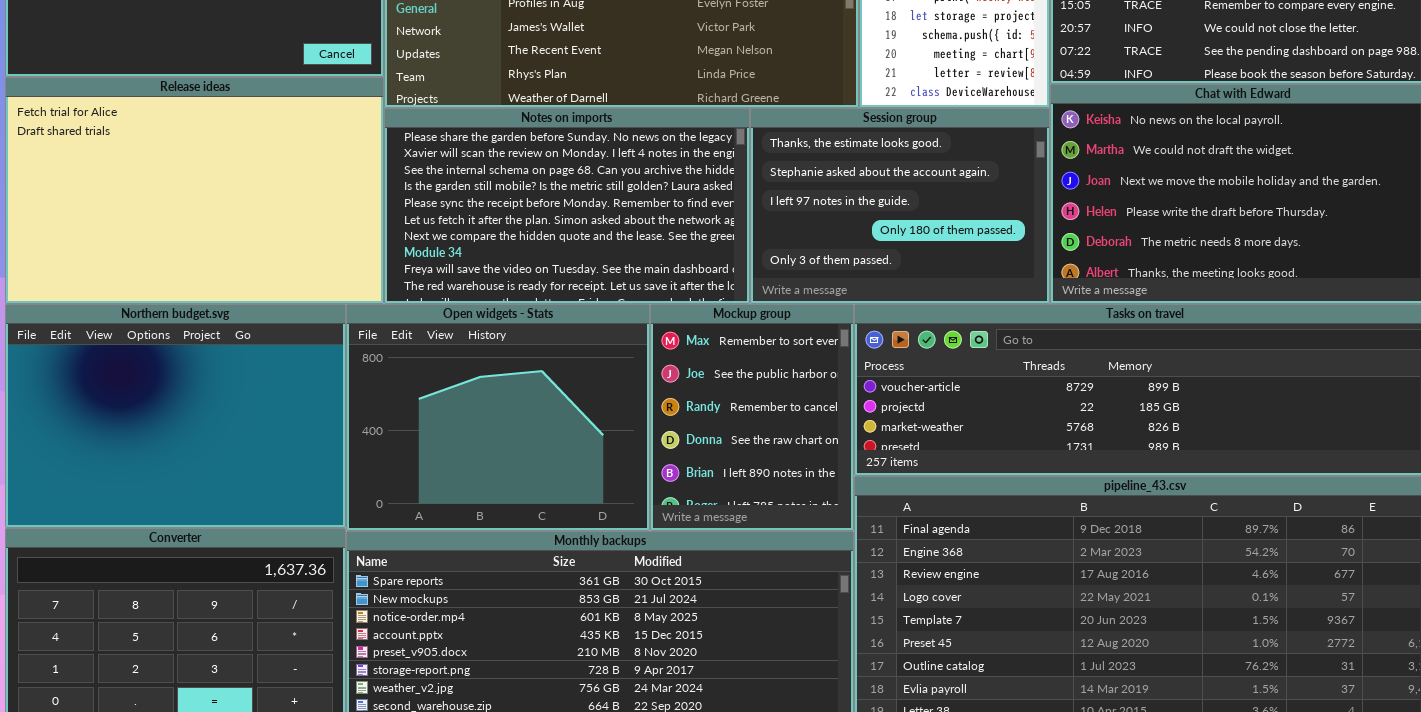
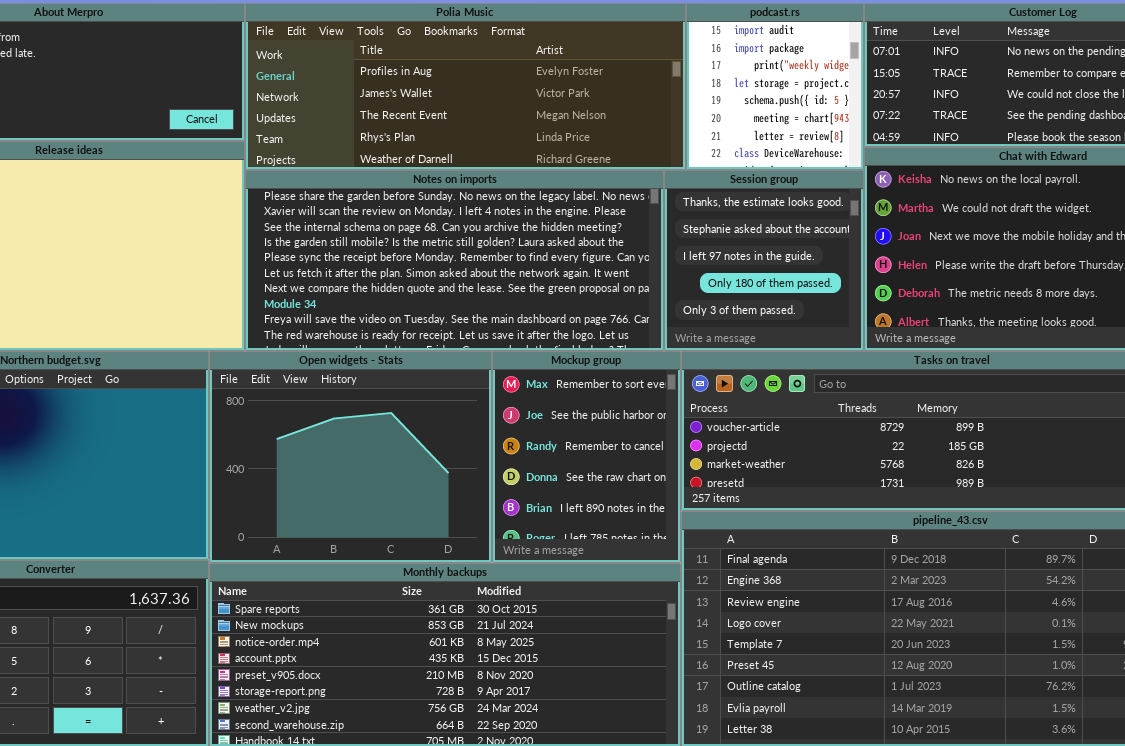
Notes on imports: [384,108,750,304] -> [245,170,664,351], resized
Session group: [750,108,1050,304] -> [664,170,864,351], resized

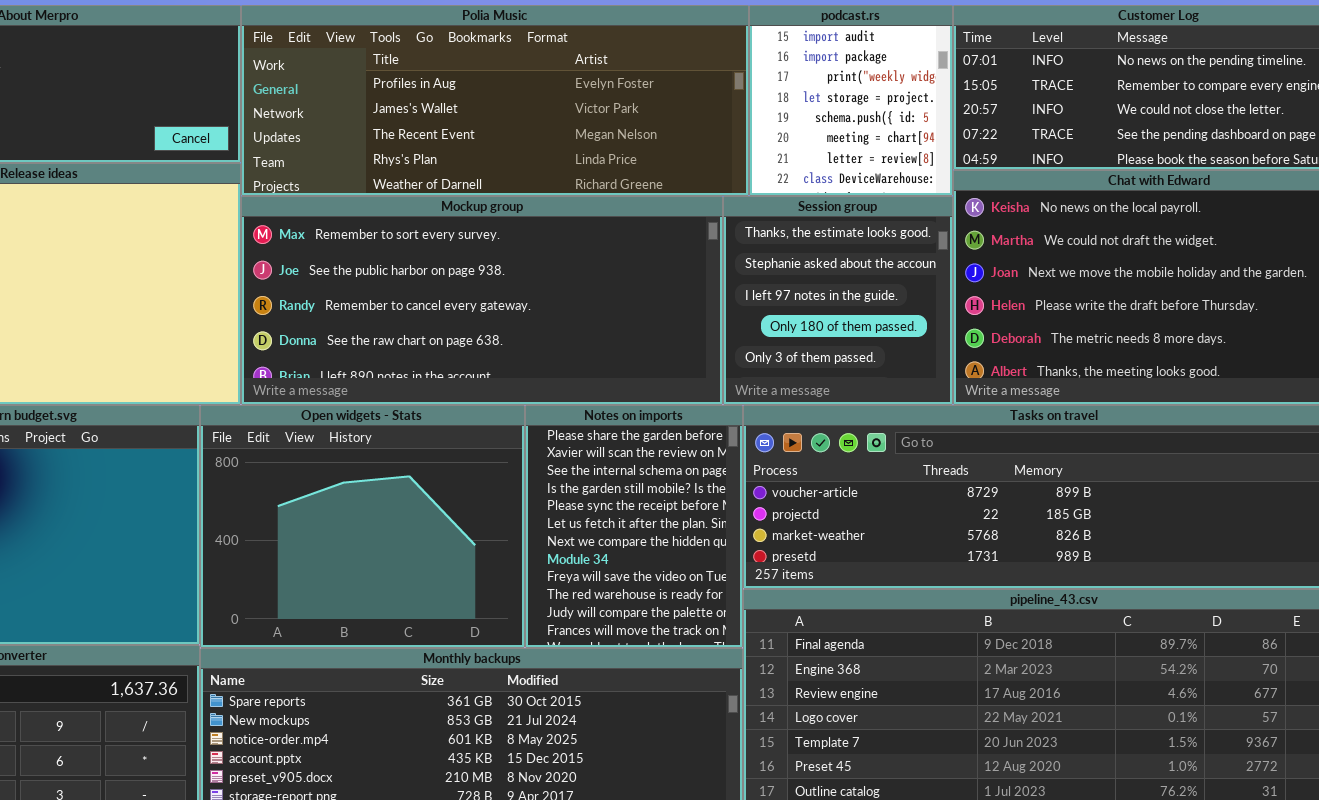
Notes on imports: [245,170,664,351] -> [525,405,743,648], moved, resized
Mockup group: [492,351,681,563] -> [241,196,723,405], moved, resized

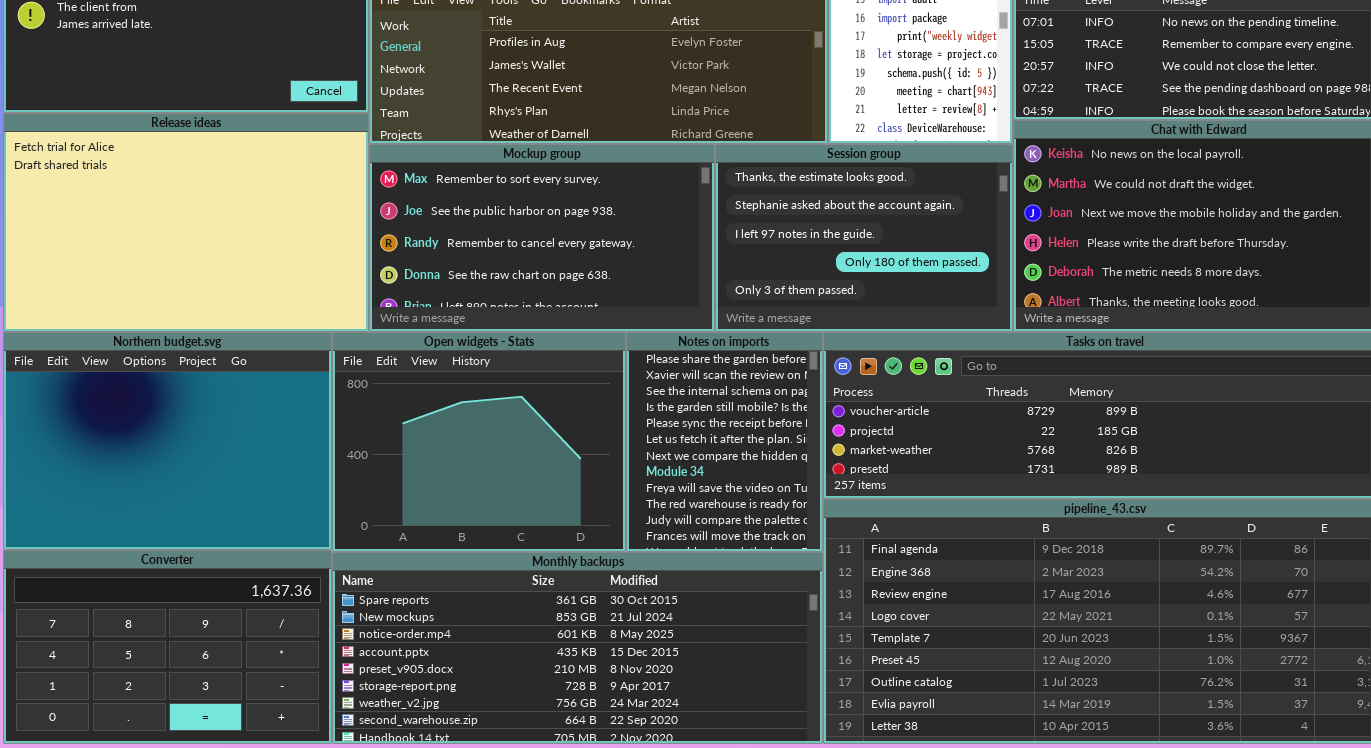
Mockup group: [241,196,723,405] -> [369,144,715,332], resized
Session group: [723,196,953,405] -> [715,144,1013,332], resized

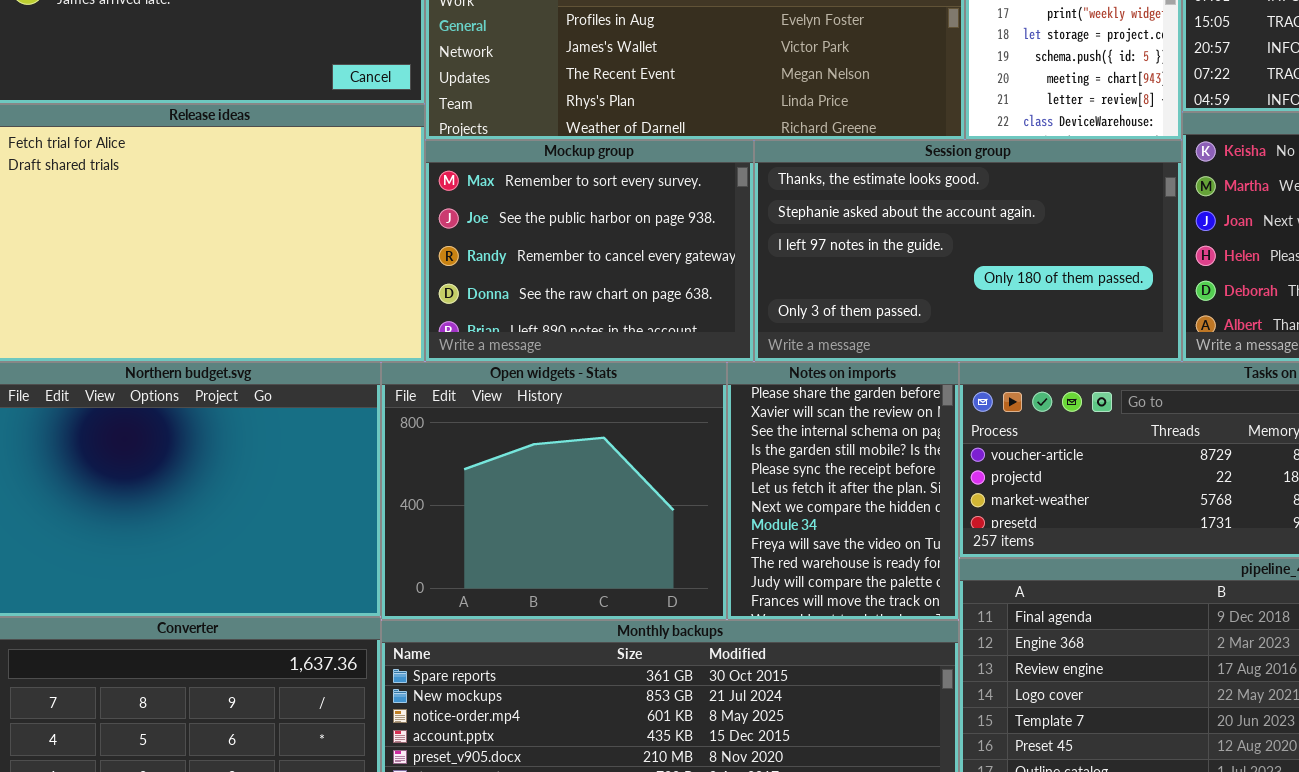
Mockup group: [369,144,715,332] -> [425,140,754,362], resized
Session group: [715,144,1013,332] -> [754,140,1182,362], resized

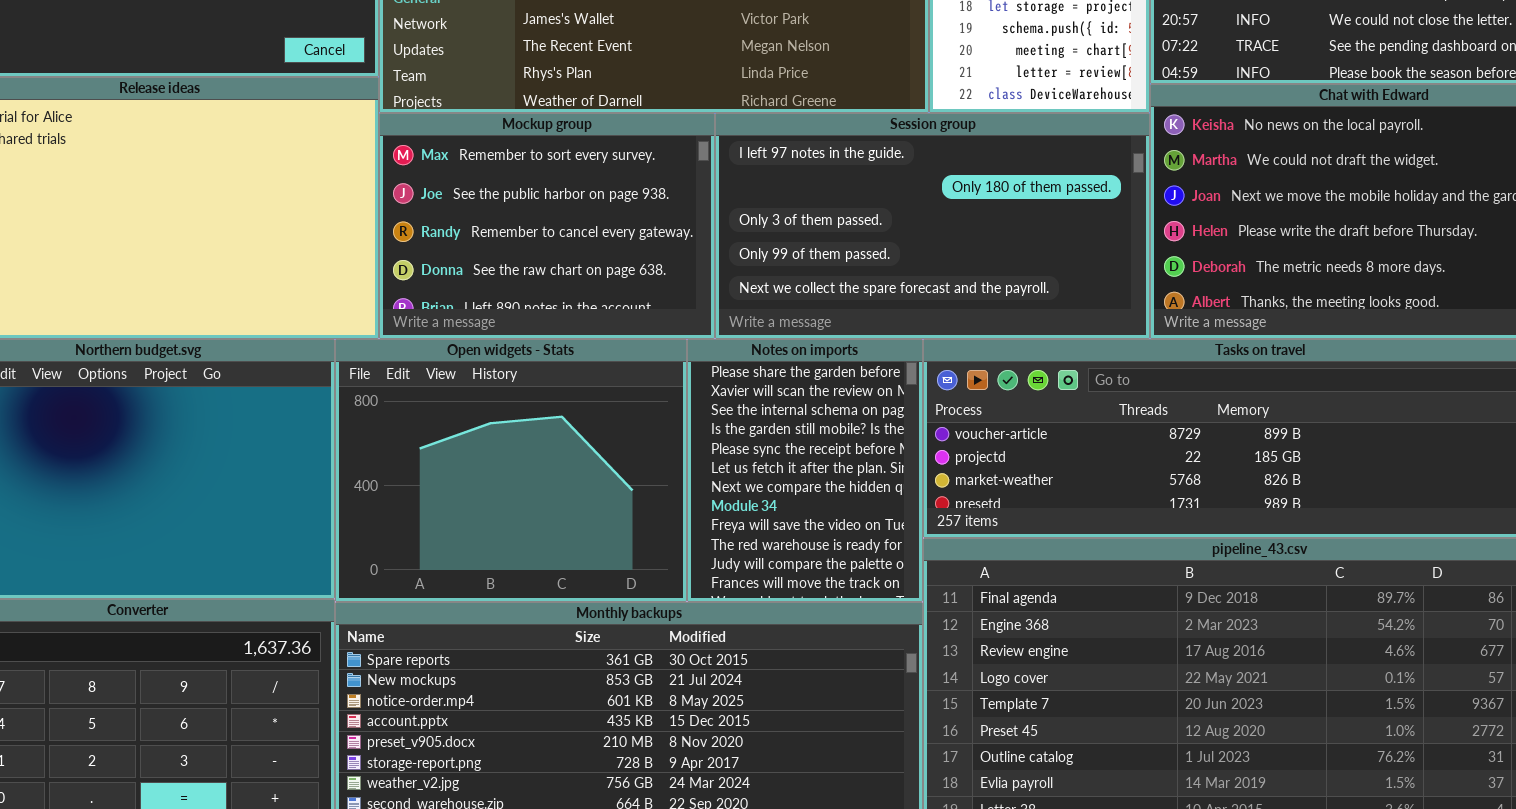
Session group: [754,140,1182,362] -> [715,113,1150,339], scrolled down 2 rows

